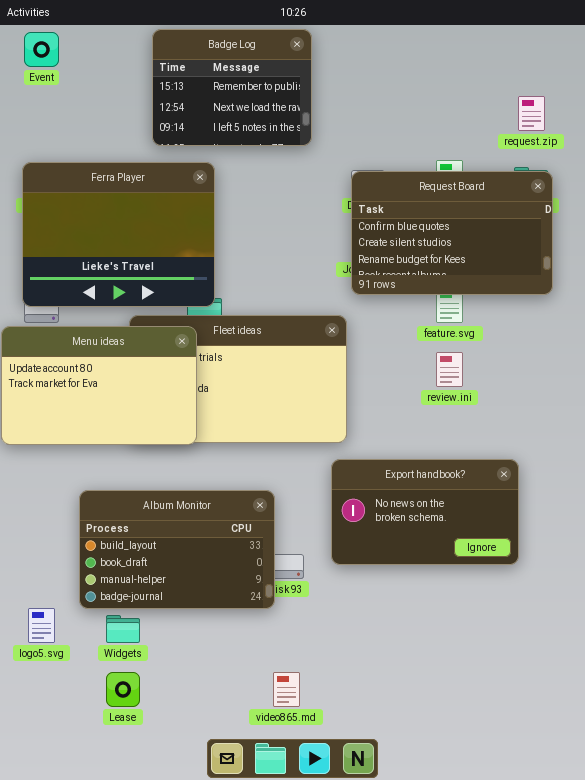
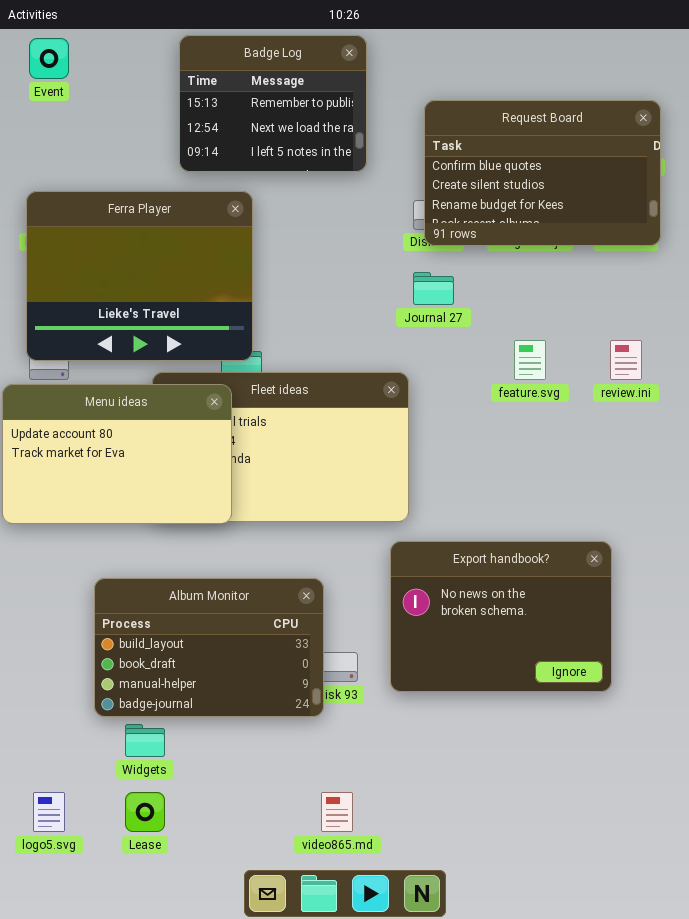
Request Board: [351,171,553,295] -> [424,100,661,246], moved
review.ini: [436,352,463,387] -> [610,340,642,380], moved
Export handbook?: [331,459,519,565] -> [390,541,612,692], resized
logo5.svg: [28,608,55,643] -> [33,792,65,832], moved

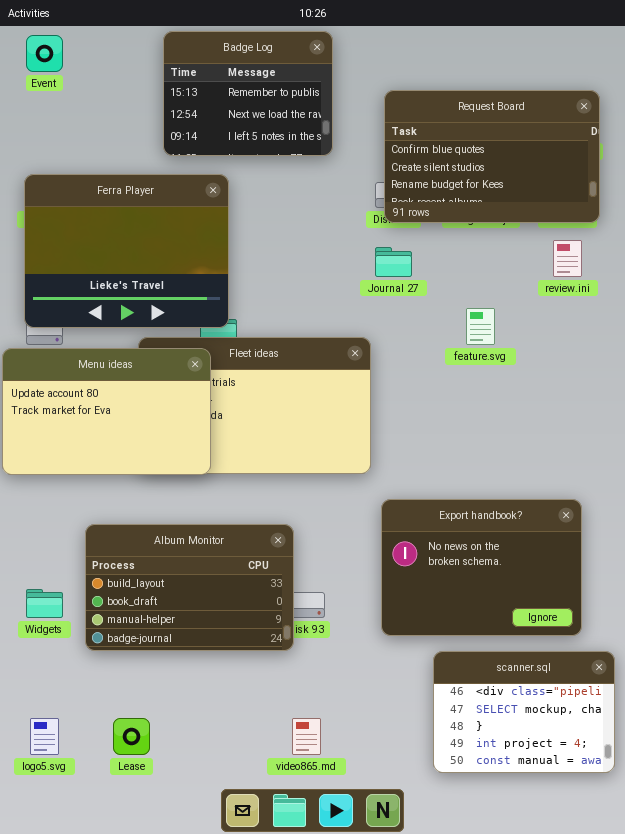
review.ini: [610,340,642,380] -> [553,240,582,277], moved
Export handbook?: [390,541,612,692] -> [381,499,582,636], moved
scanner.sql: none -> [433,651,615,773], opened
Widgets: [125,724,165,757] -> [26,589,63,618], moved

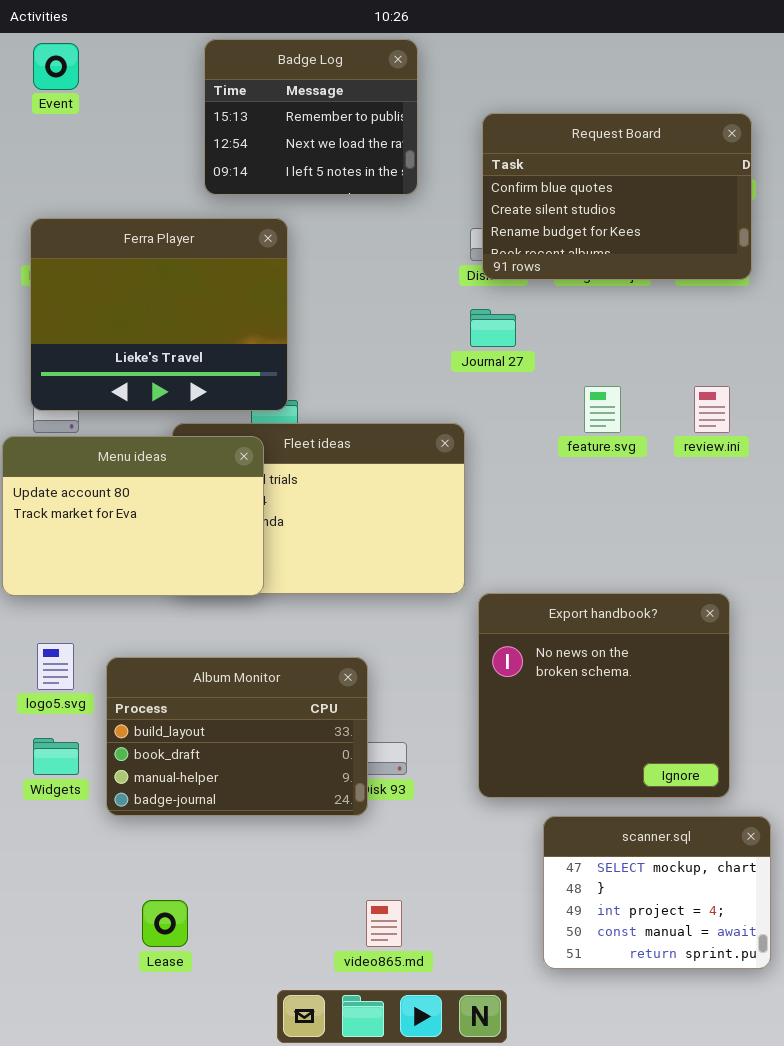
review.ini: [553,240,582,277] -> [694,386,730,433], moved
Export handbook?: [381,499,582,636] -> [478,593,730,798], resized
scanner.sql: [433,651,615,773] -> [543,816,771,969], scrolled down 1 row
logo5.svg: [30,718,59,755] -> [37,643,74,690], moved

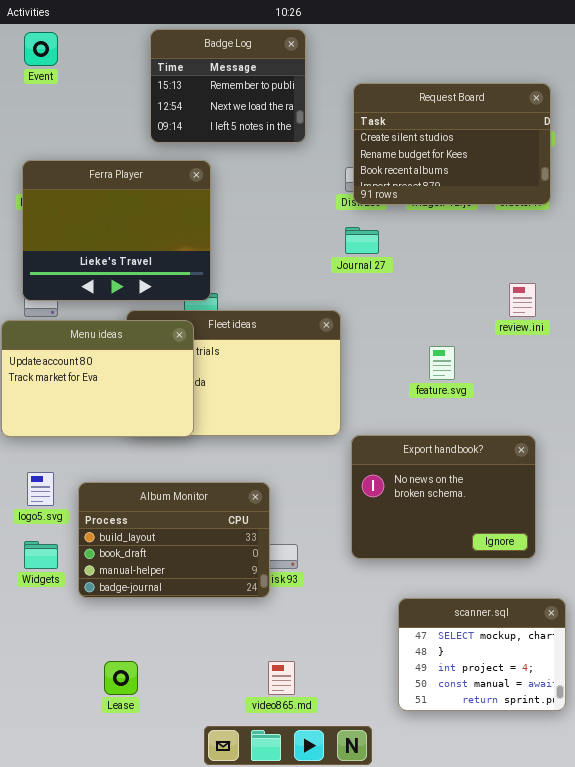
Request Board: [482,113,752,280] -> [353,83,551,205], scrolled down 1 row
feature.svg: [584,386,621,433] -> [429,346,455,380], moved
Export handbook?: [478,593,730,798] -> [351,435,536,559], resized

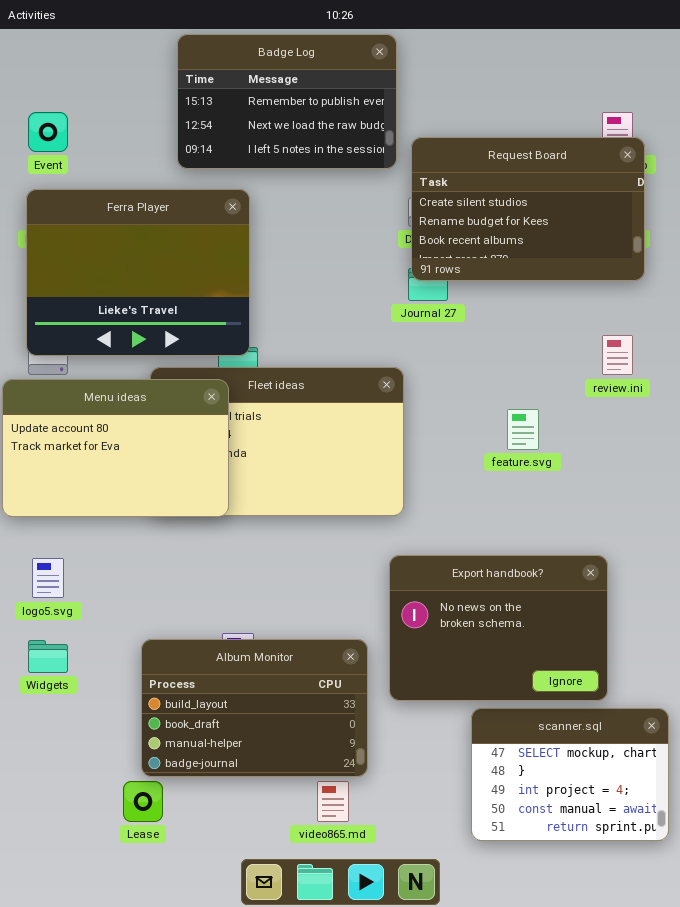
Badge Log: [150,29,306,143] -> [177,34,397,169], resized
Event: [24,32,58,66] -> [28,112,68,152], moved
Request Board: [353,83,551,205] -> [411,137,645,281], moved
Export handbook?: [351,435,536,559] -> [389,555,608,701], moved
Album Monitor: [78,482,270,598] -> [141,639,368,777], moved

